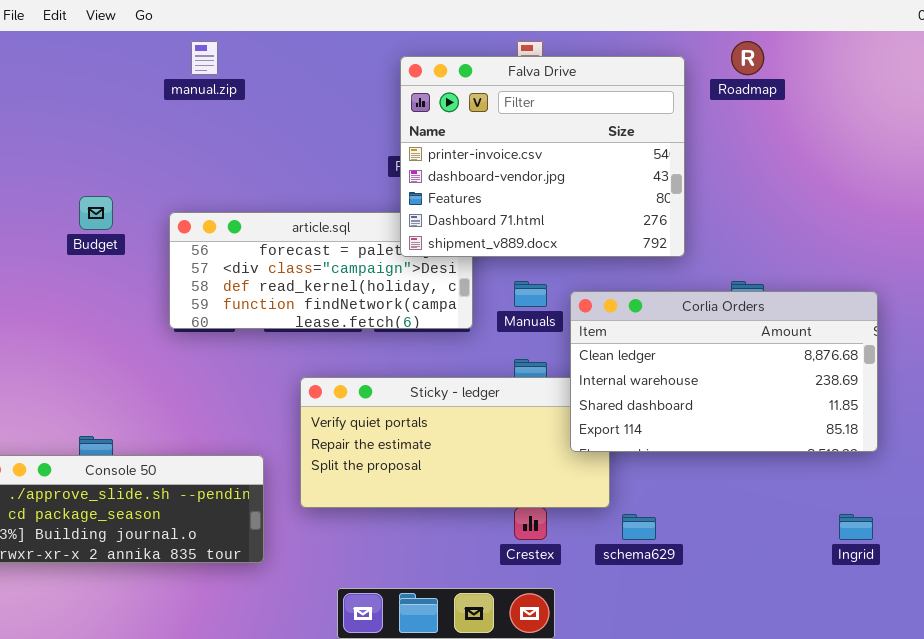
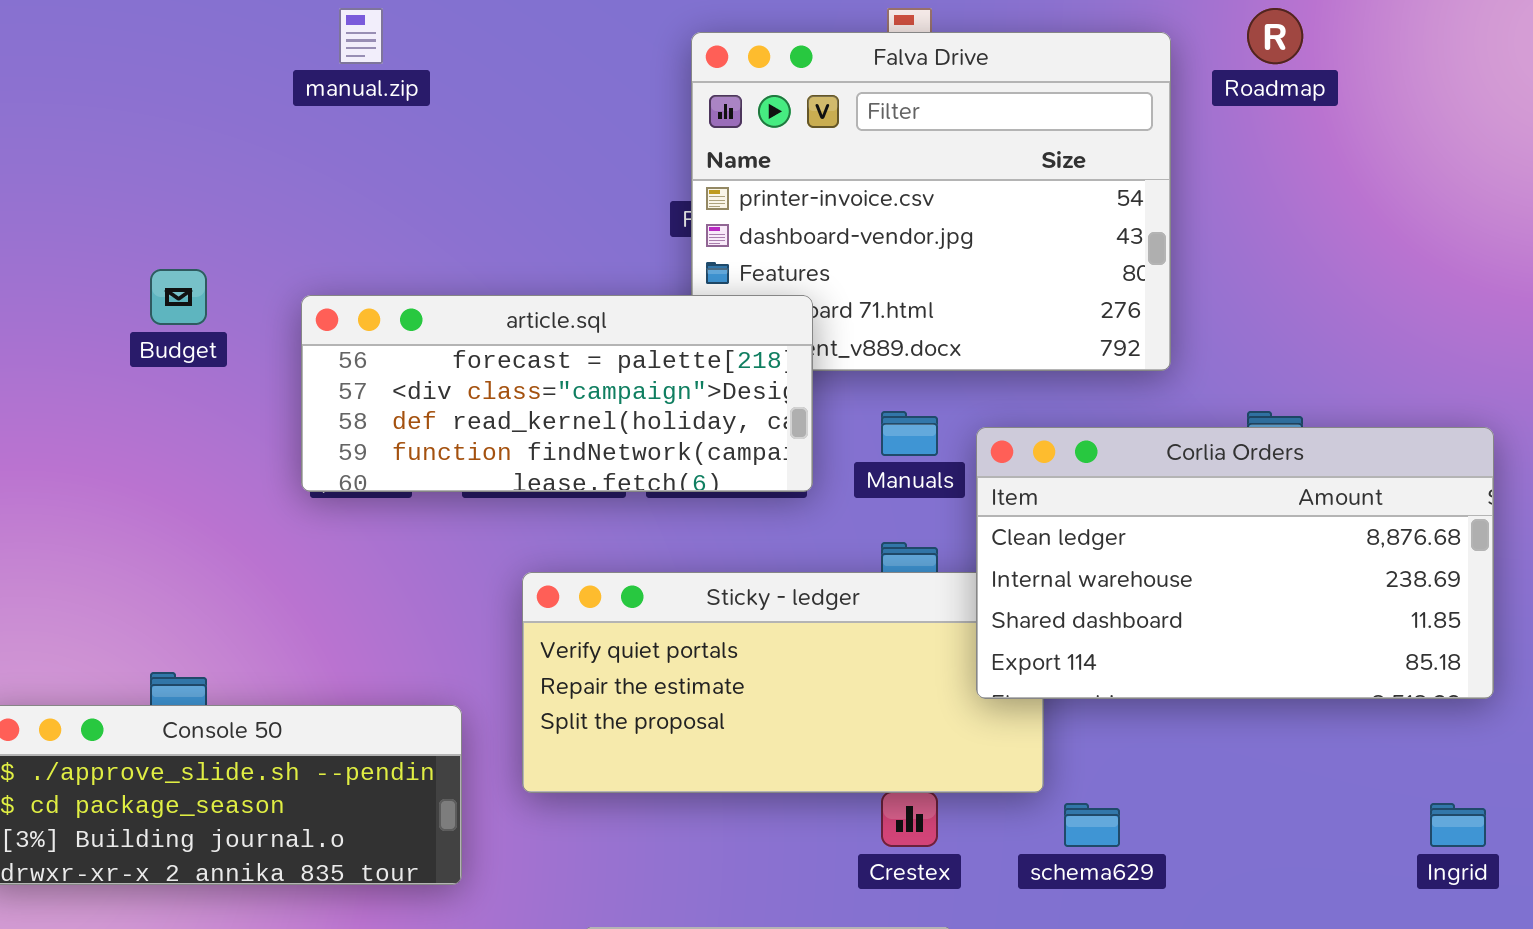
article.sql: [169,212,473,329] -> [301,295,813,492], raised

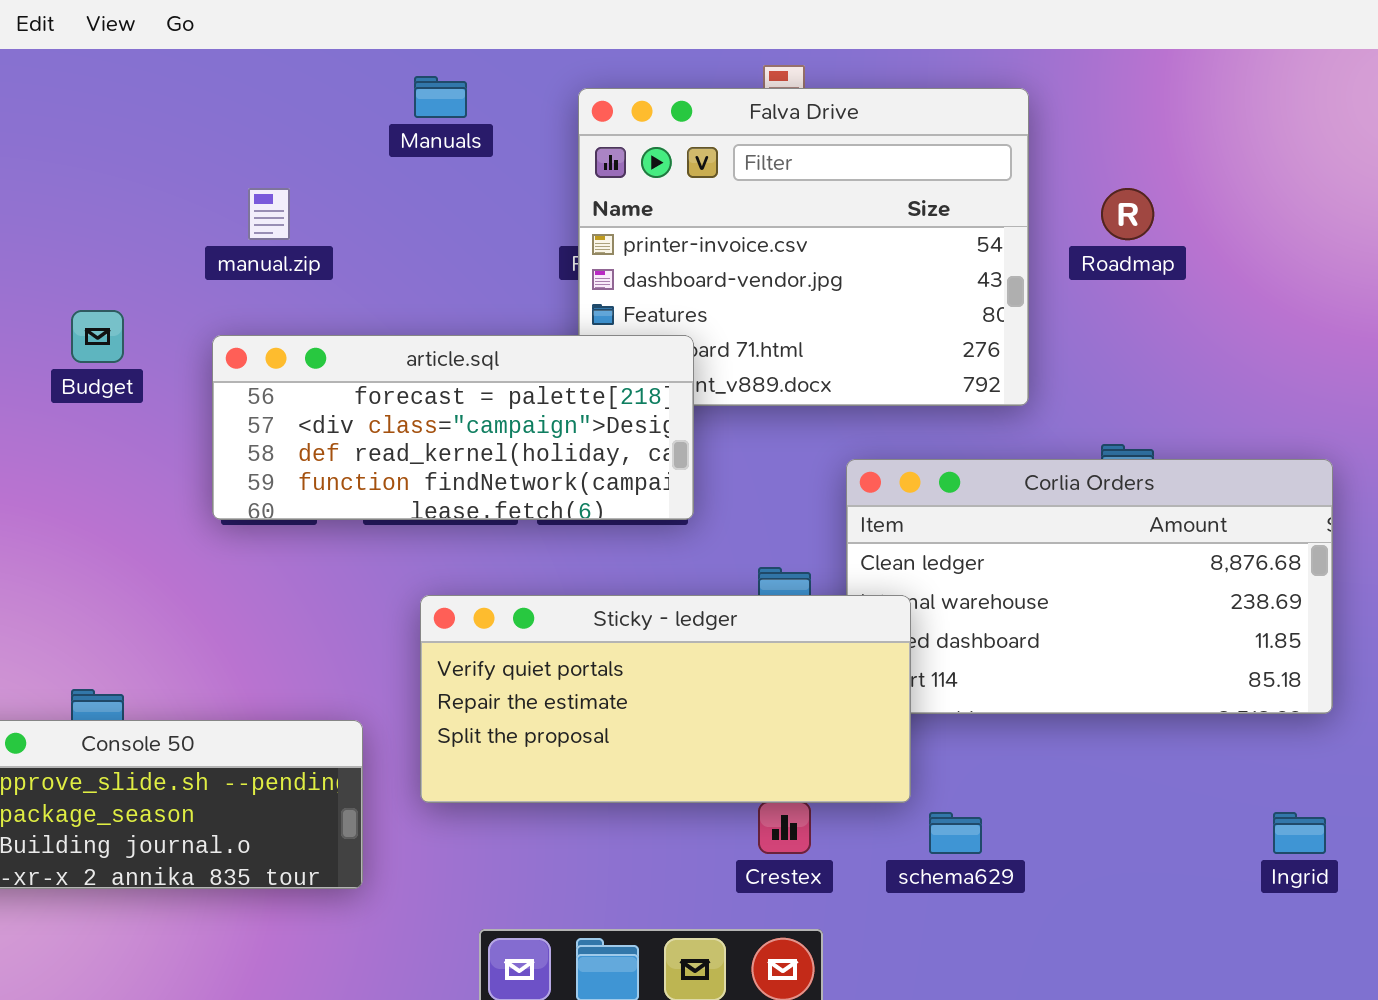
manual.zip: [339,8,383,64] -> [248,188,290,240], moved
Roadmap: [1247,8,1303,64] -> [1101,188,1154,240], moved
Manuals: [881,411,938,456] -> [414,76,467,118], moved
Sticky - ledger: [522,572,1044,793] -> [420,595,911,803], raised

